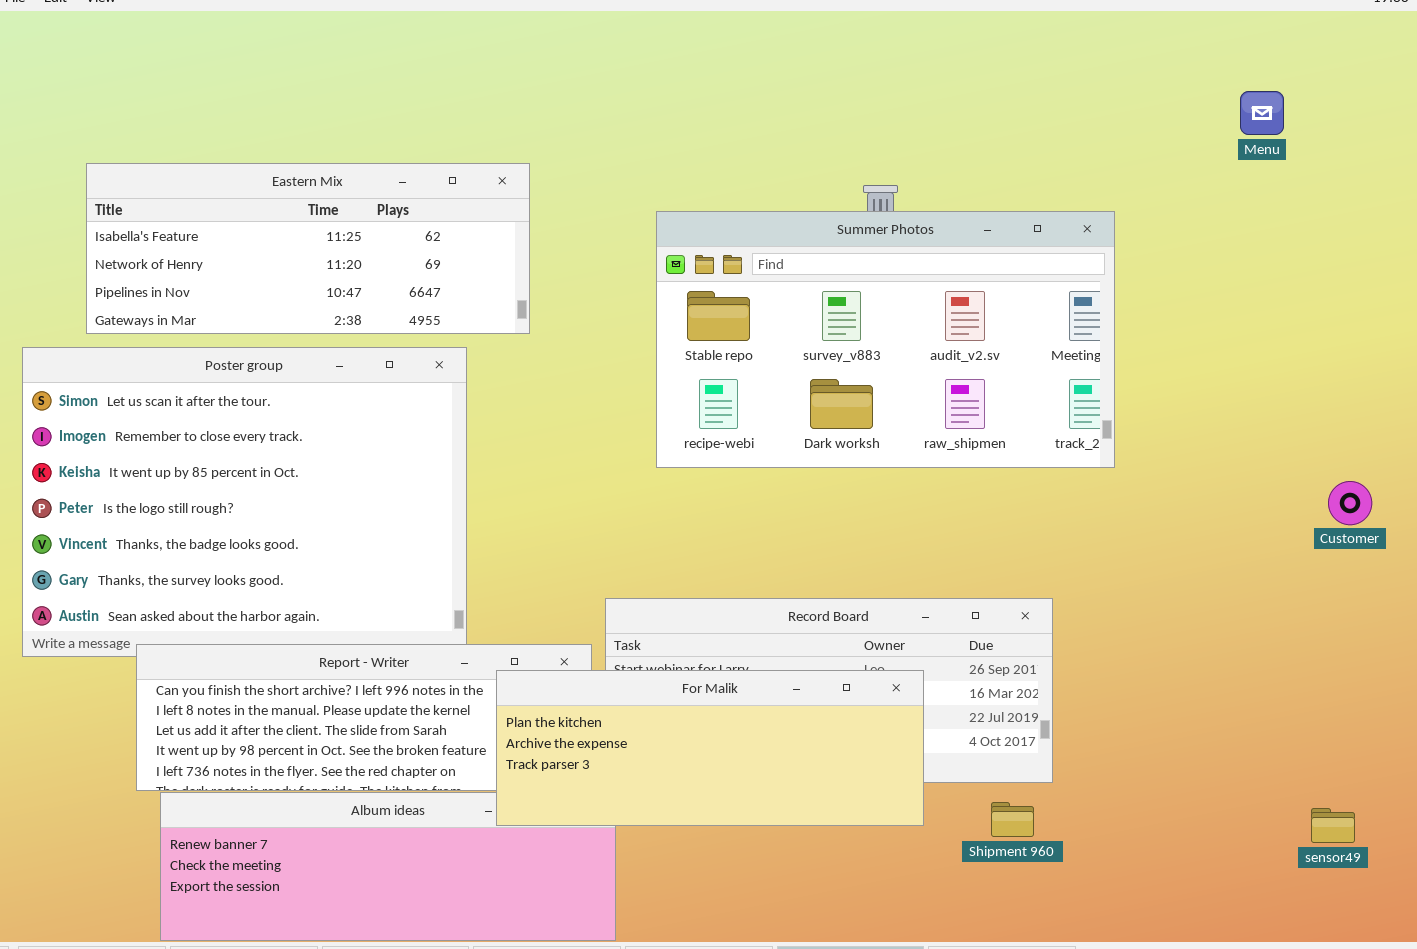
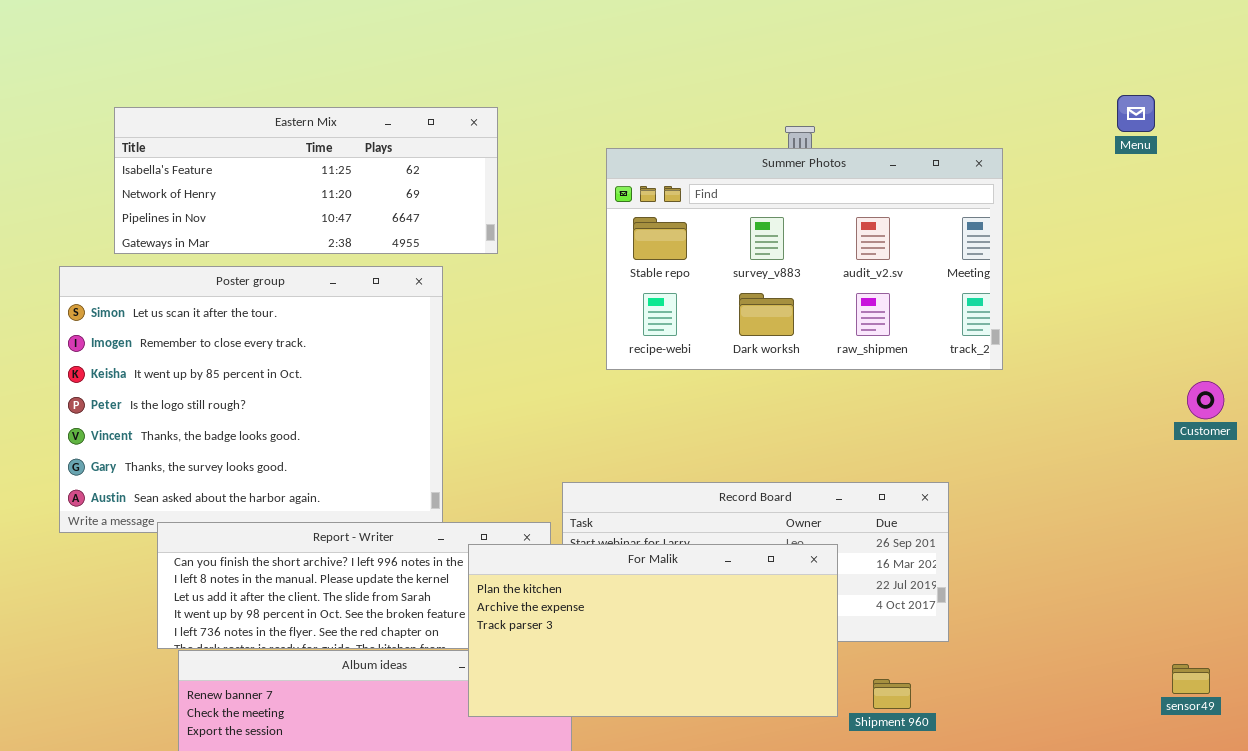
Menu: [1240,91,1284,135] -> [1117,95,1155,132], moved
For Malik: [496,670,924,826] -> [468,544,838,717], resized
Shipment 960: [991,802,1034,837] -> [873,679,911,709], moved

